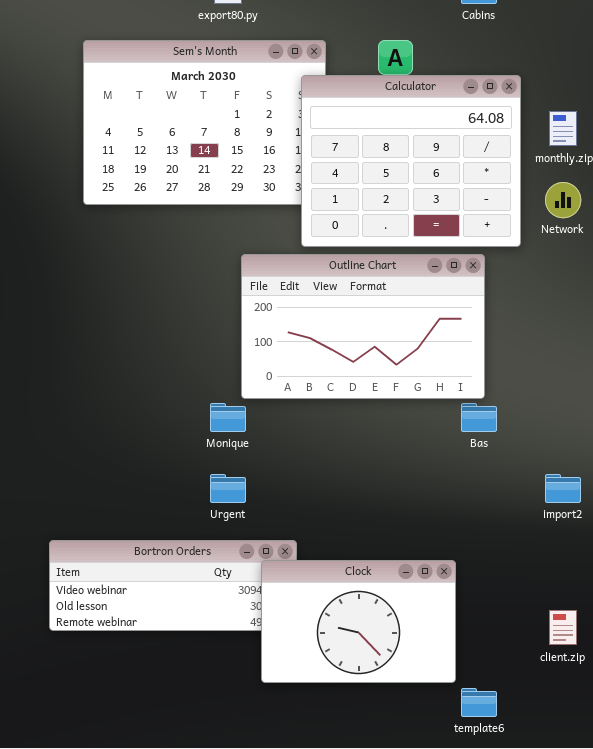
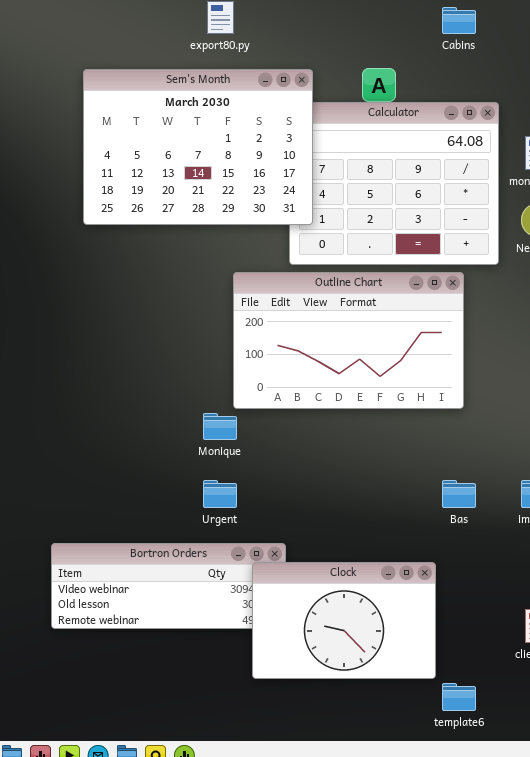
Sem's Month: [83,40,326,205] -> [83,69,313,225], raised
Bas: [461,403,497,432] -> [442,480,476,508], moved

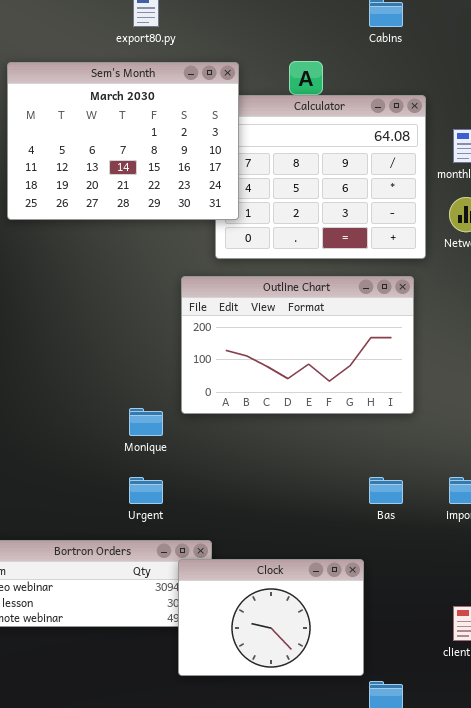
Outline Chart: [233,272,464,409] -> [181,276,414,414], moved

